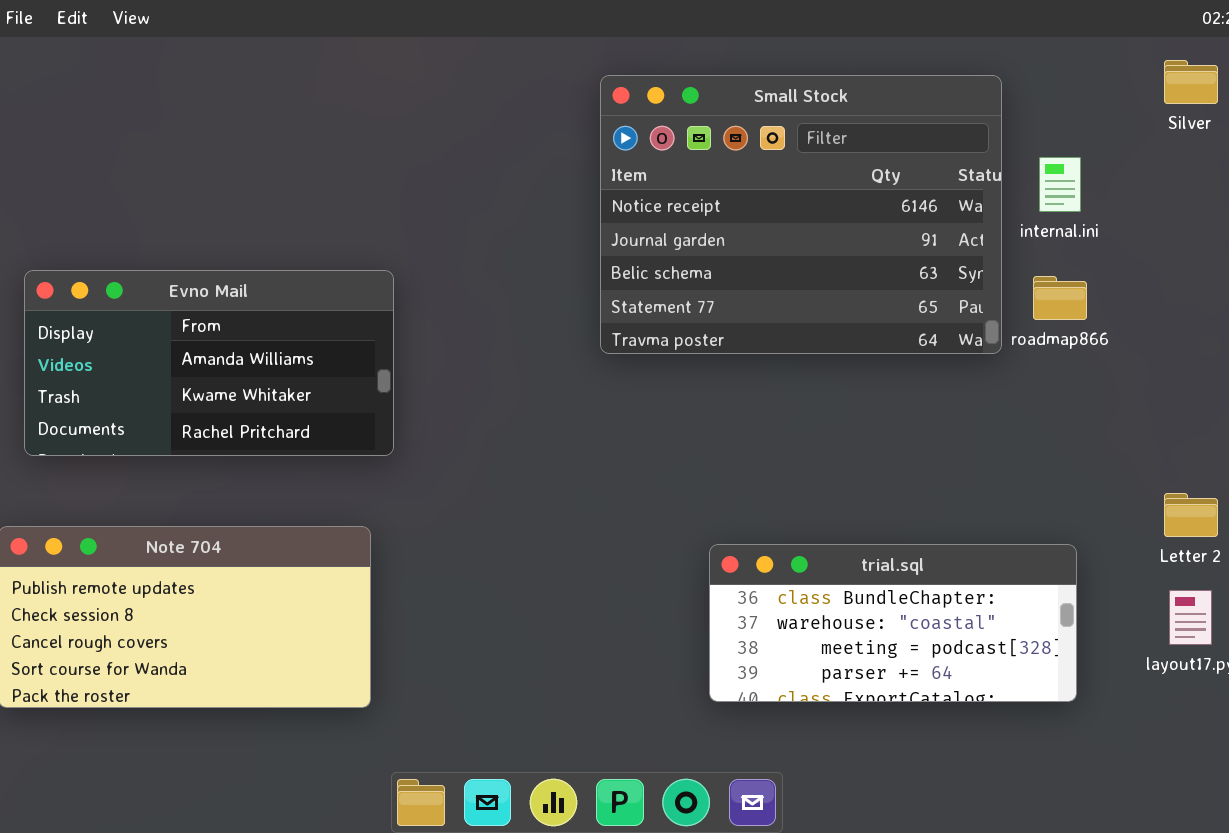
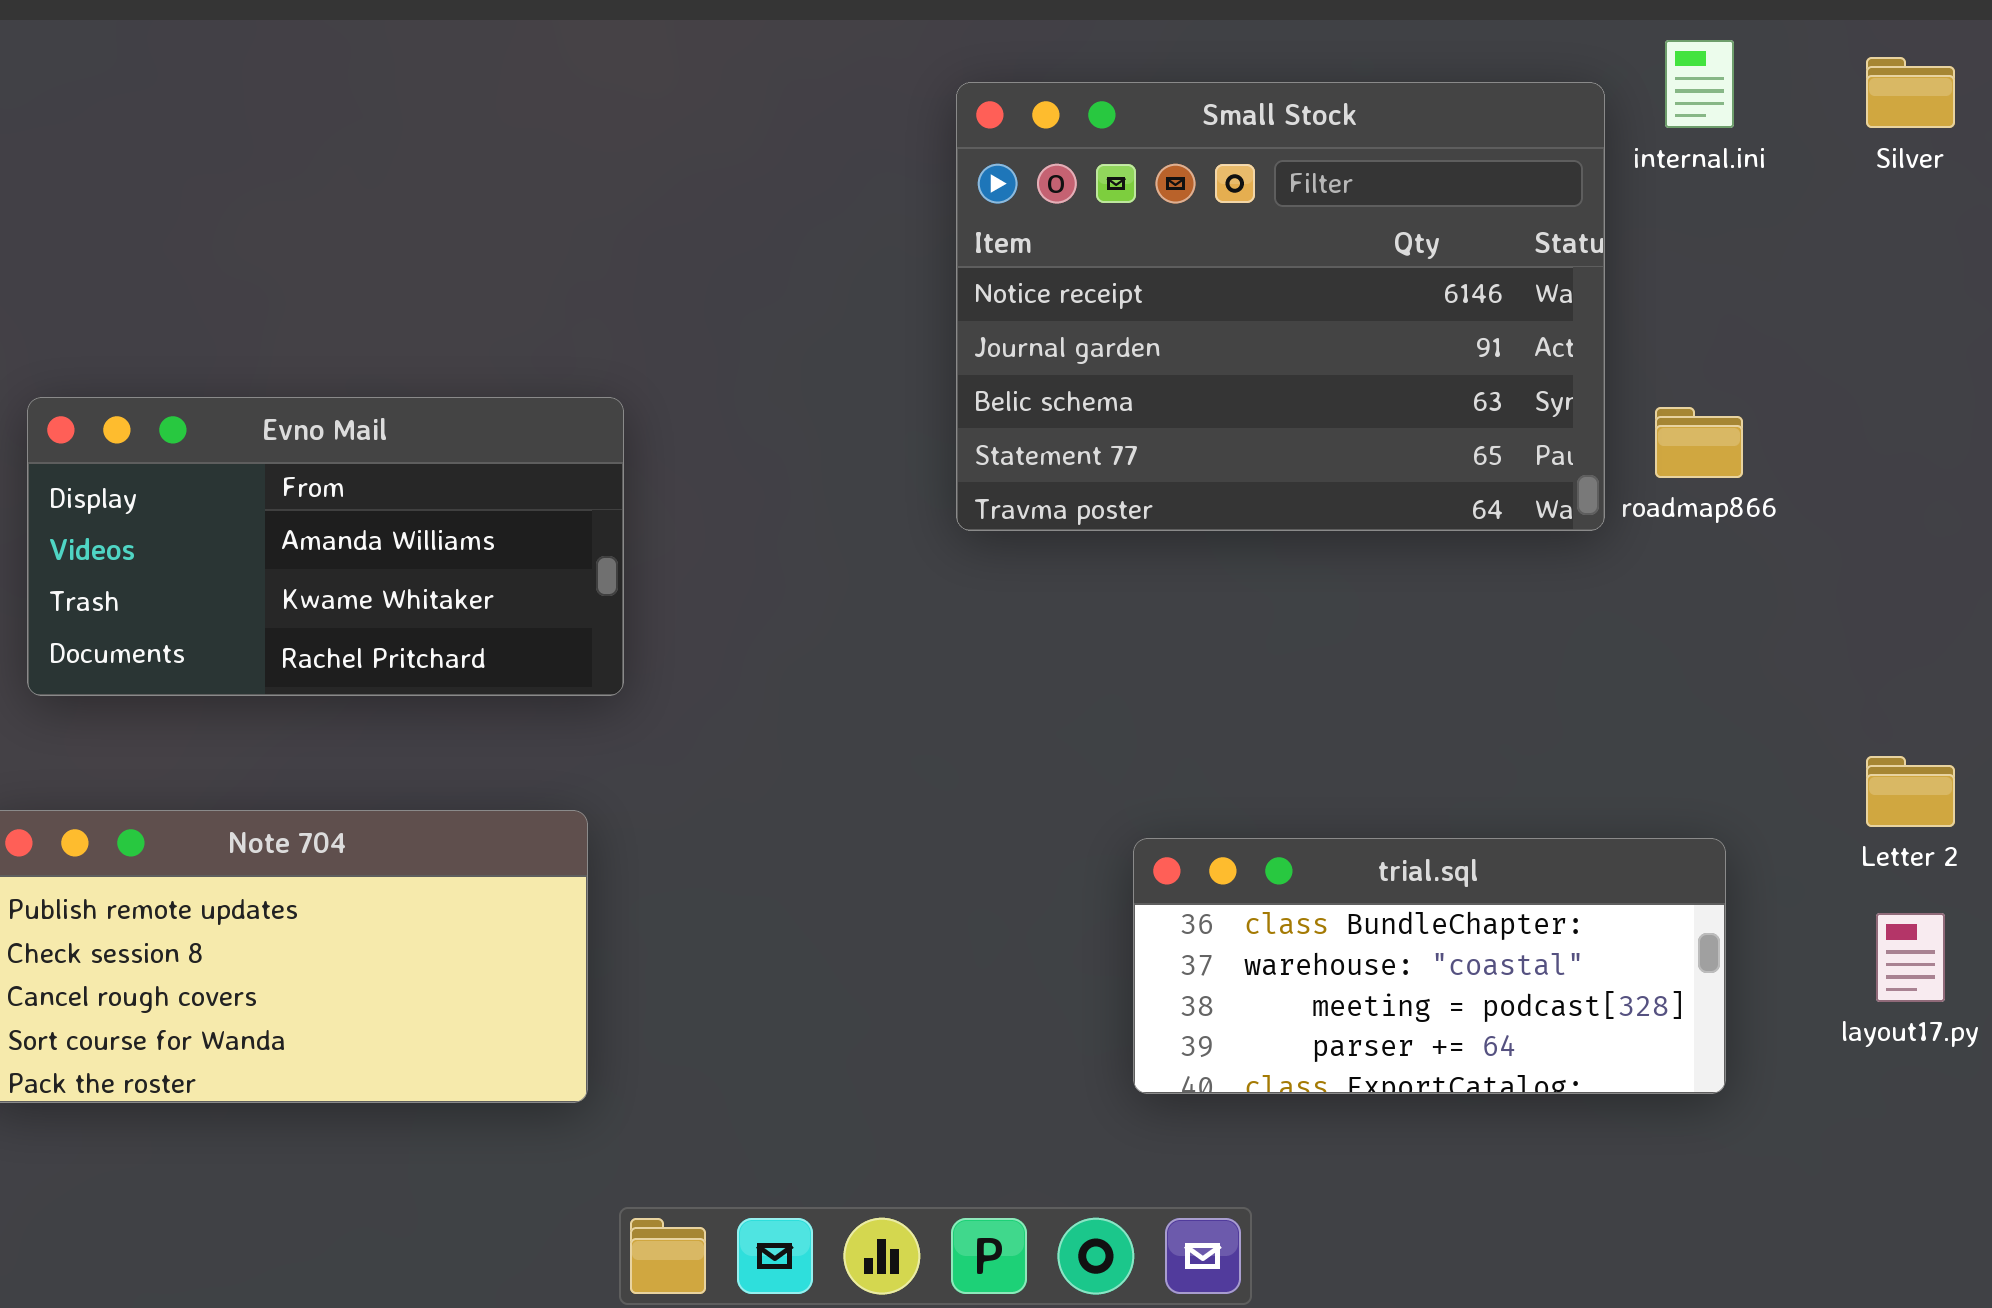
internal.ini: [1039,157,1081,212] -> [1665,40,1734,128], moved

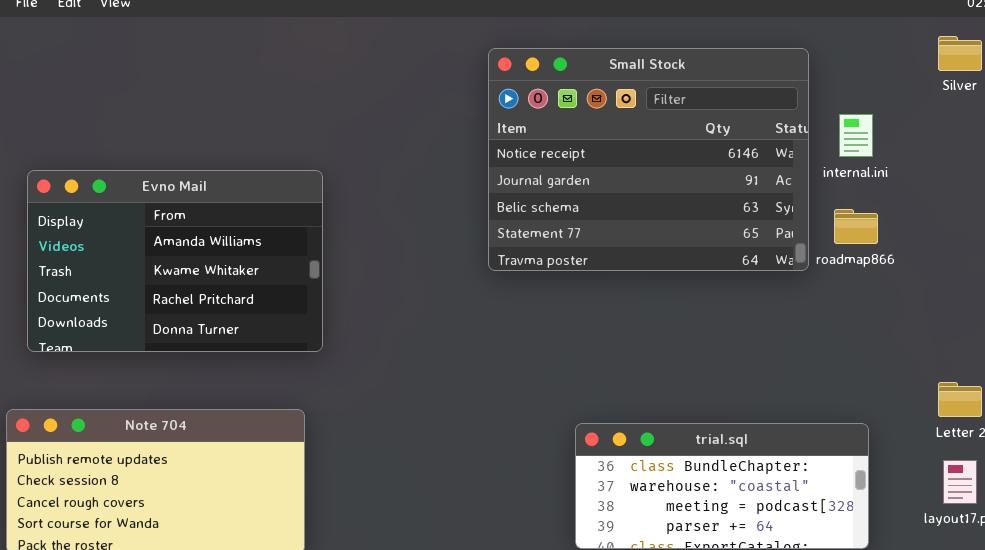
internal.ini: [1665,40,1734,128] -> [839,114,873,157], moved
Evno Mail: [27,397,624,696] -> [27,170,323,352], resized

